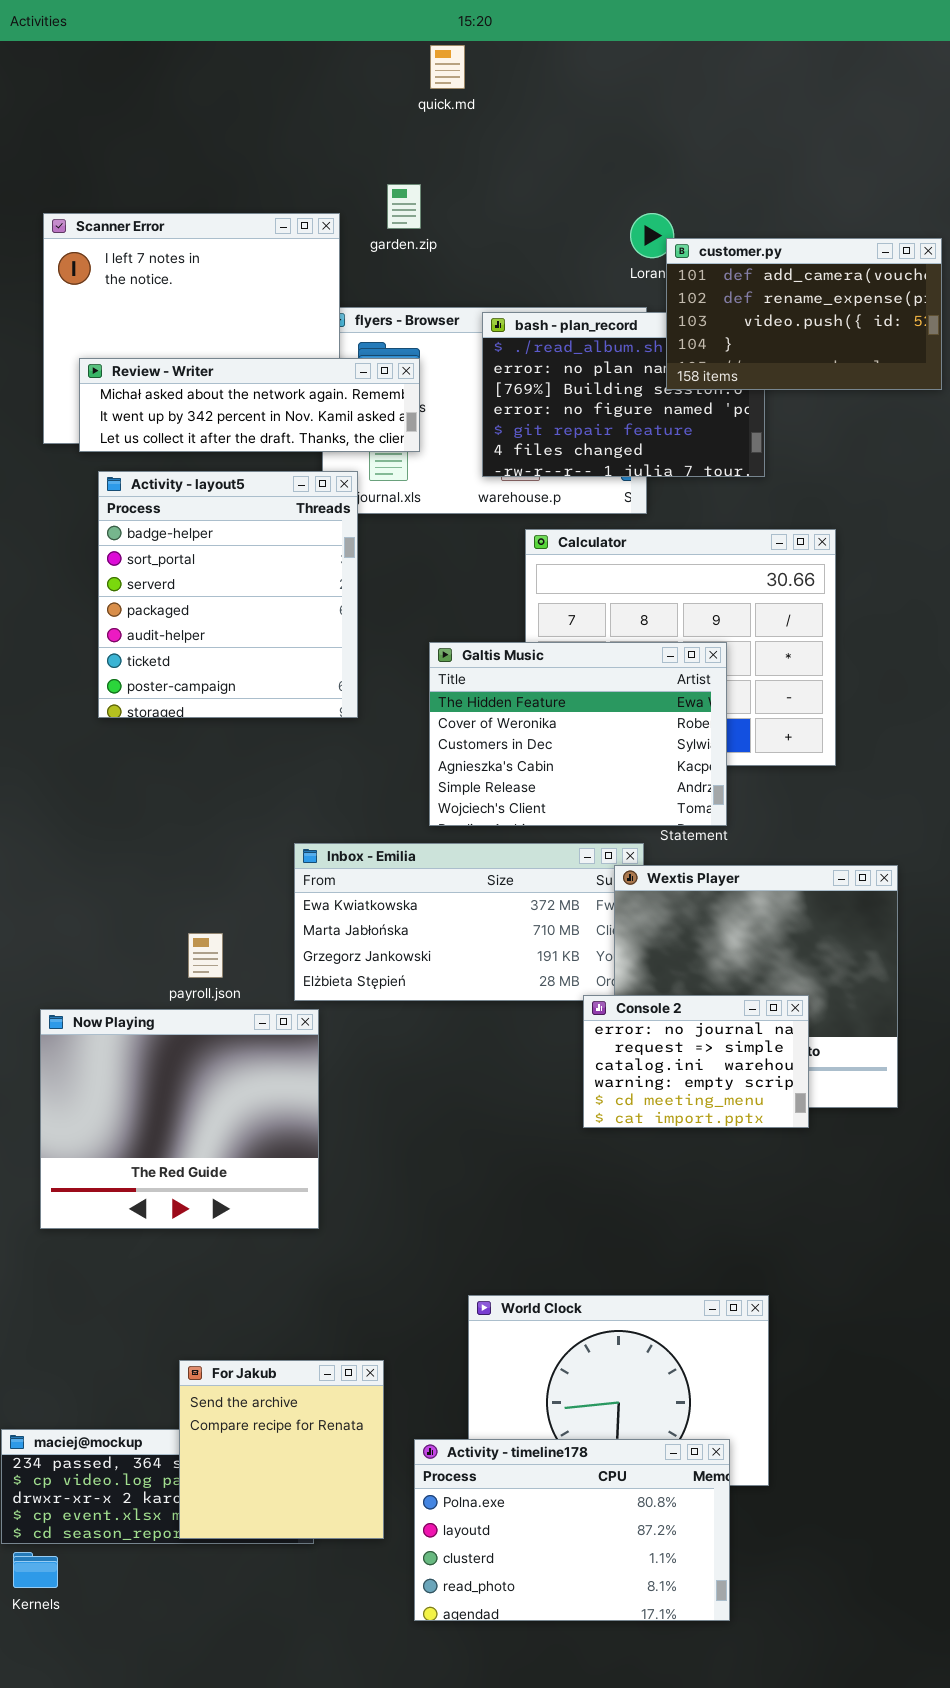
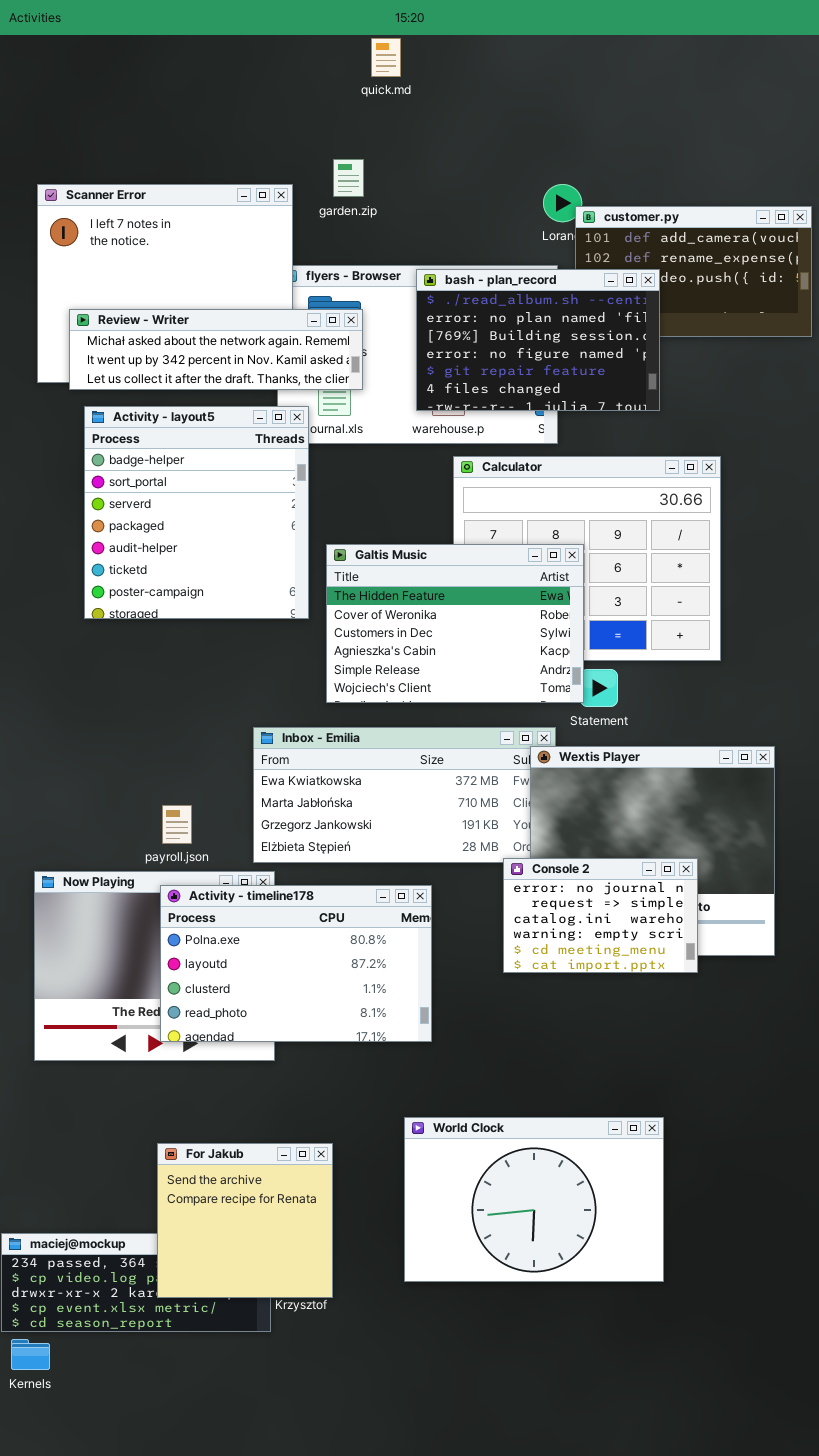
bash - plan_record: [482,312,765,477] -> [416,269,660,411], raised
Galtis Music: [429,642,727,826] -> [326,544,584,703], moved
For Jakub: [179,1360,384,1539] -> [157,1143,333,1298], moved
Activity - timeline178: [414,1439,730,1621] -> [160,885,432,1042], moved

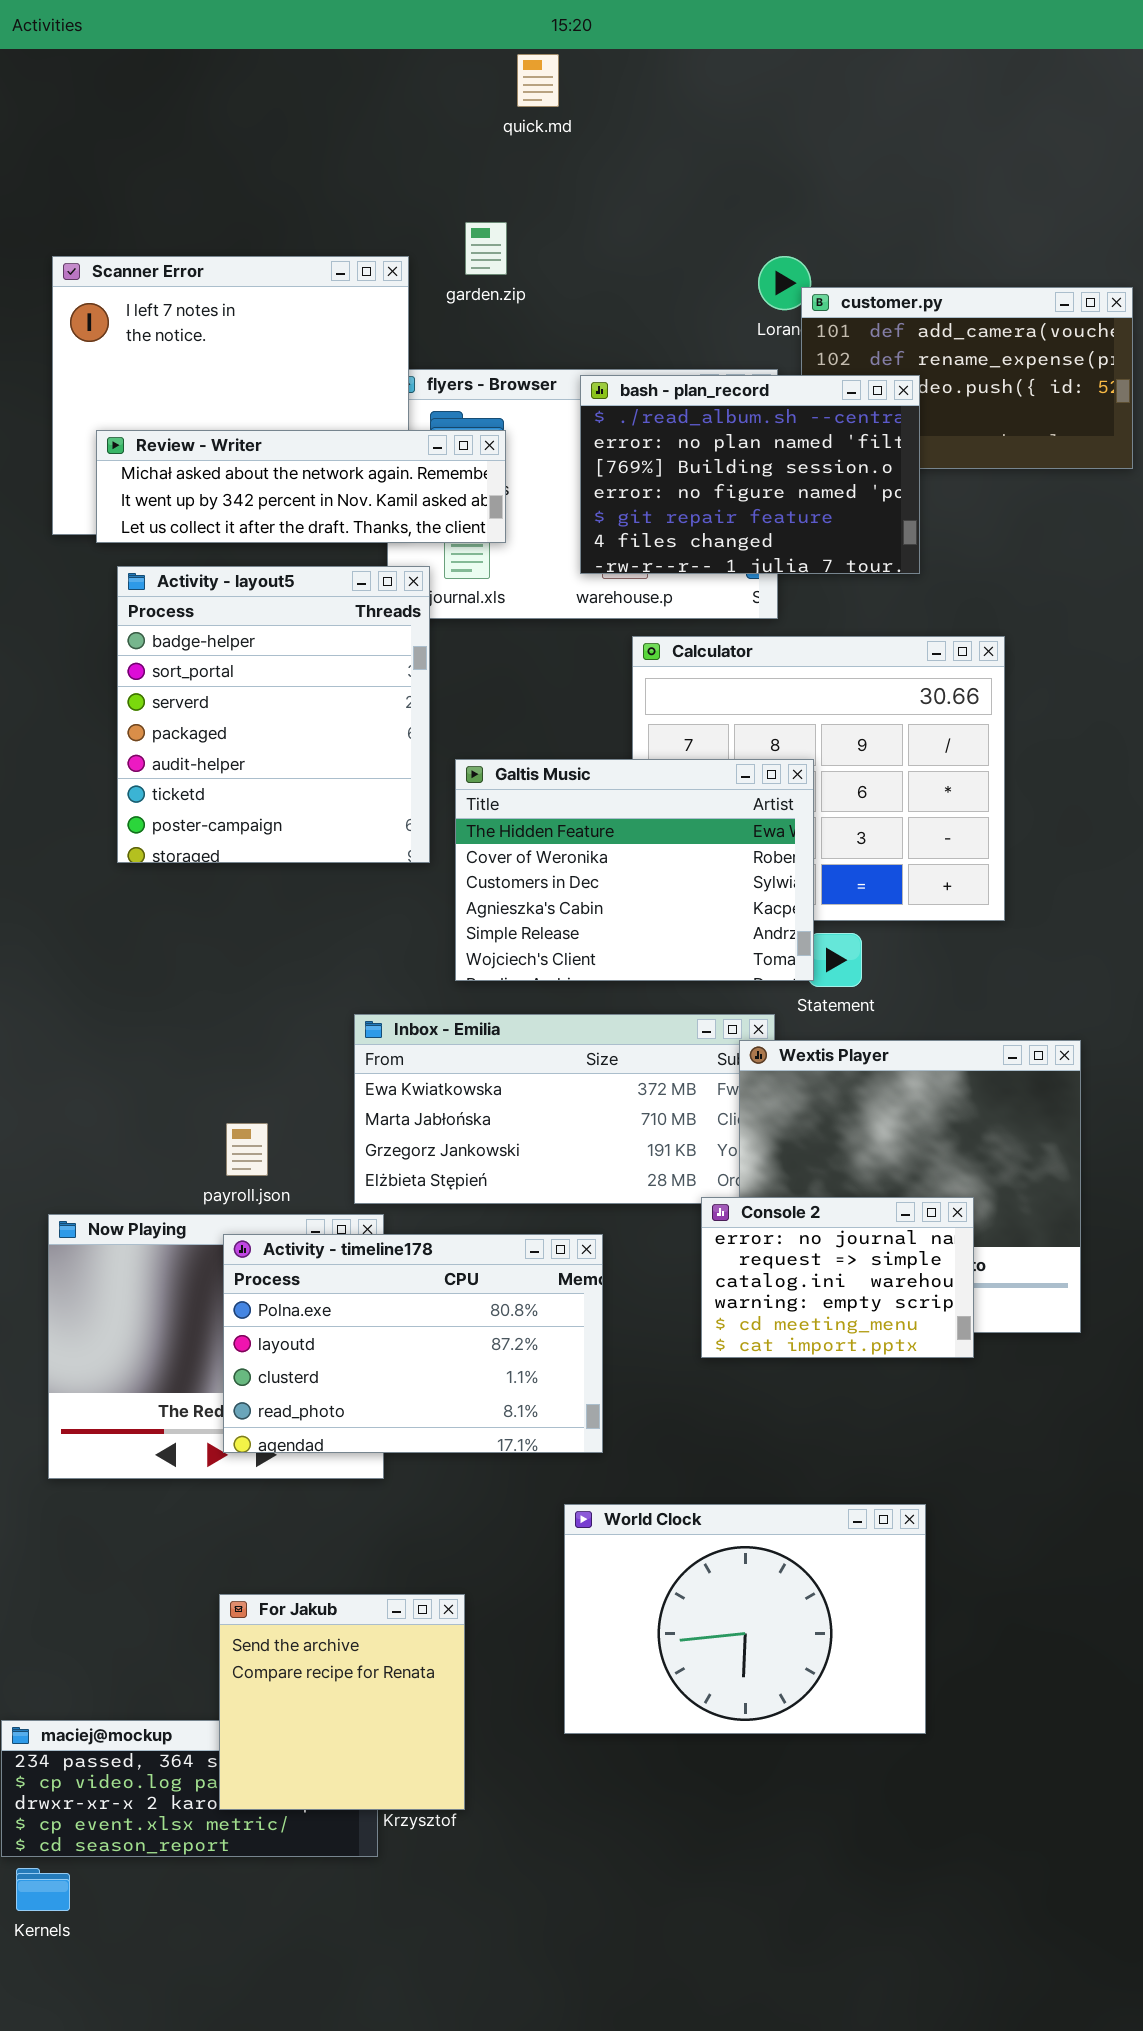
World Clock: [404,1117,664,1282] -> [564,1504,926,1734], moved

